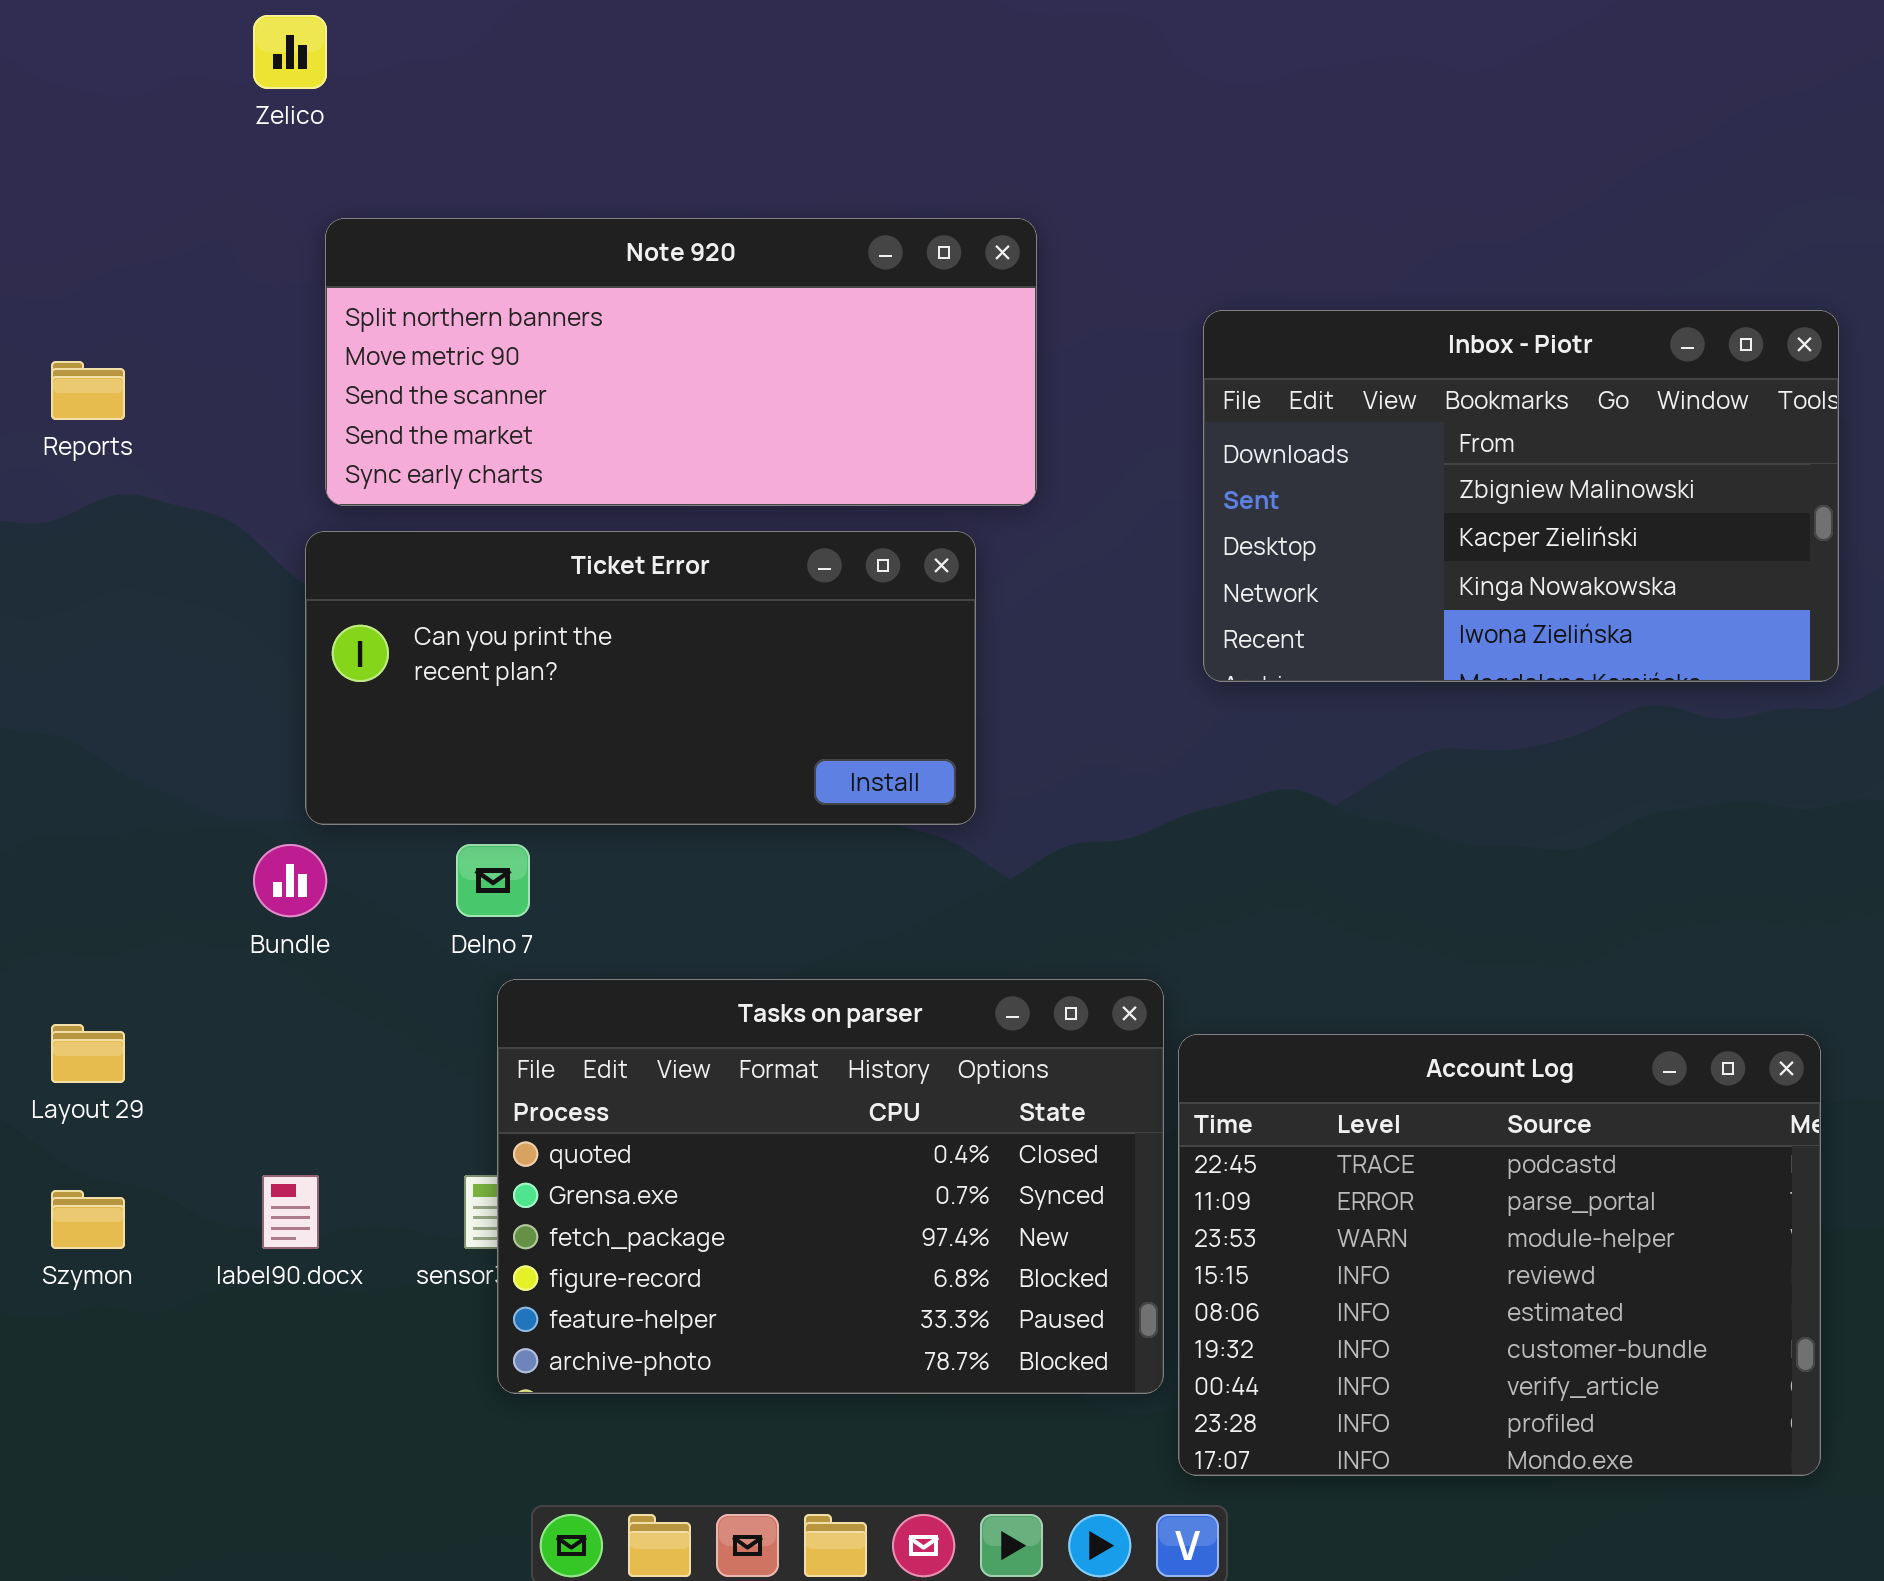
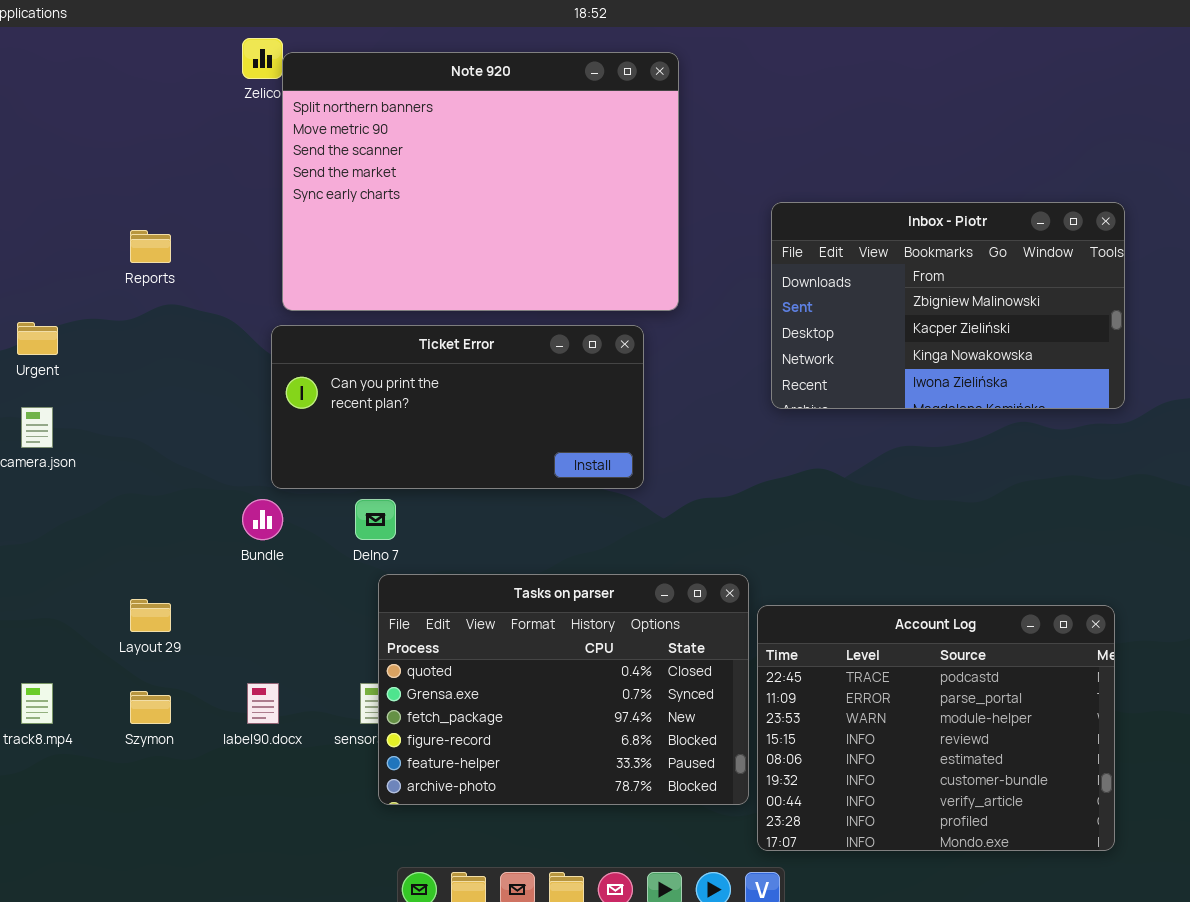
Note 920: [325,218,1037,506] -> [282,52,679,311], resized

